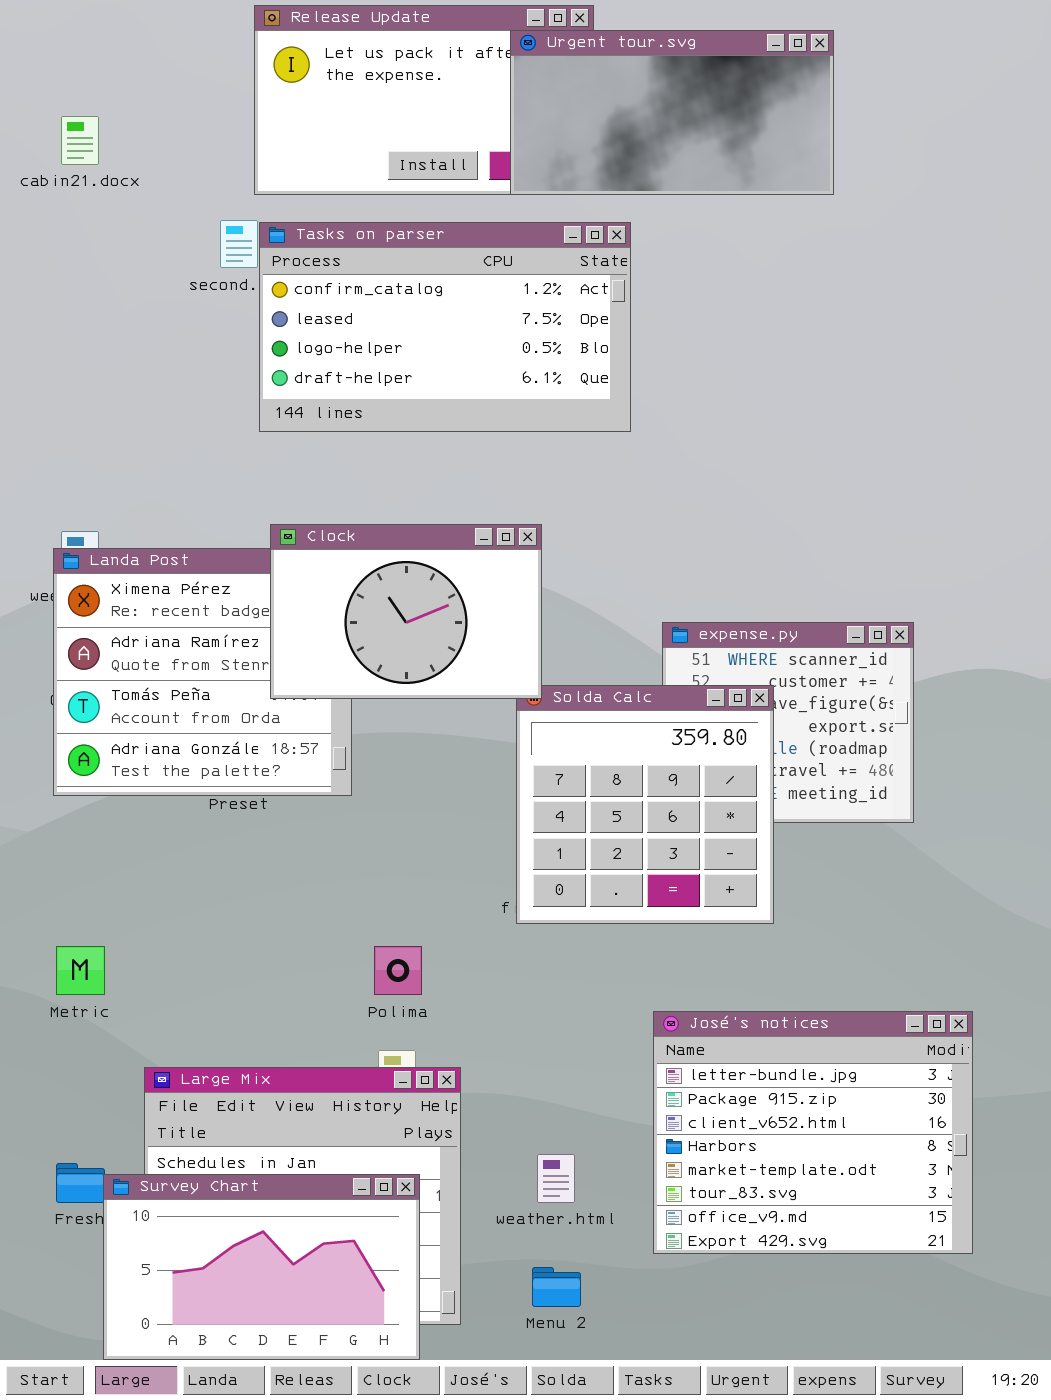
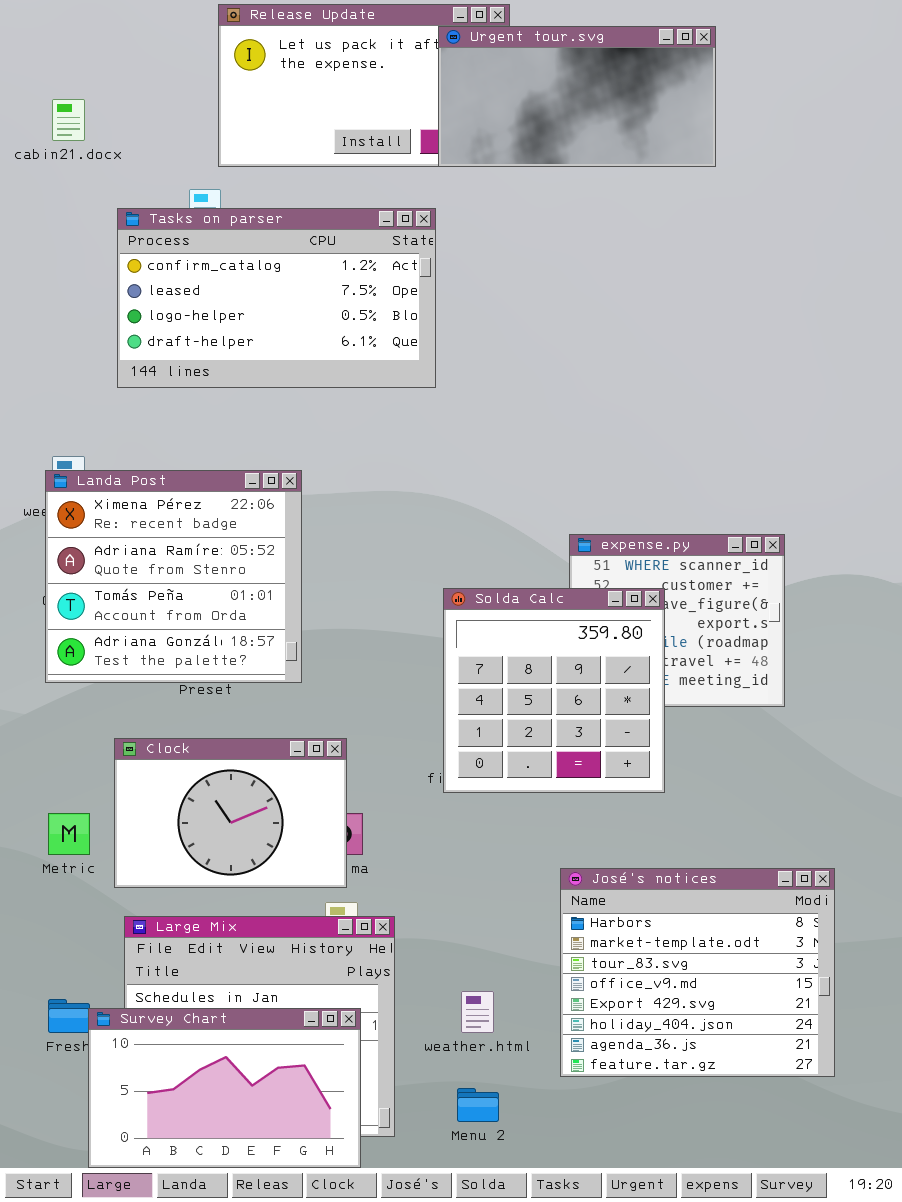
Tasks on parser: [259,222,631,432] -> [117,208,436,388], moved
Clock: [270,524,542,699] -> [114,738,347,888], moved
José's notices: [653,1011,973,1254] -> [560,868,835,1077], scrolled down 3 rows

